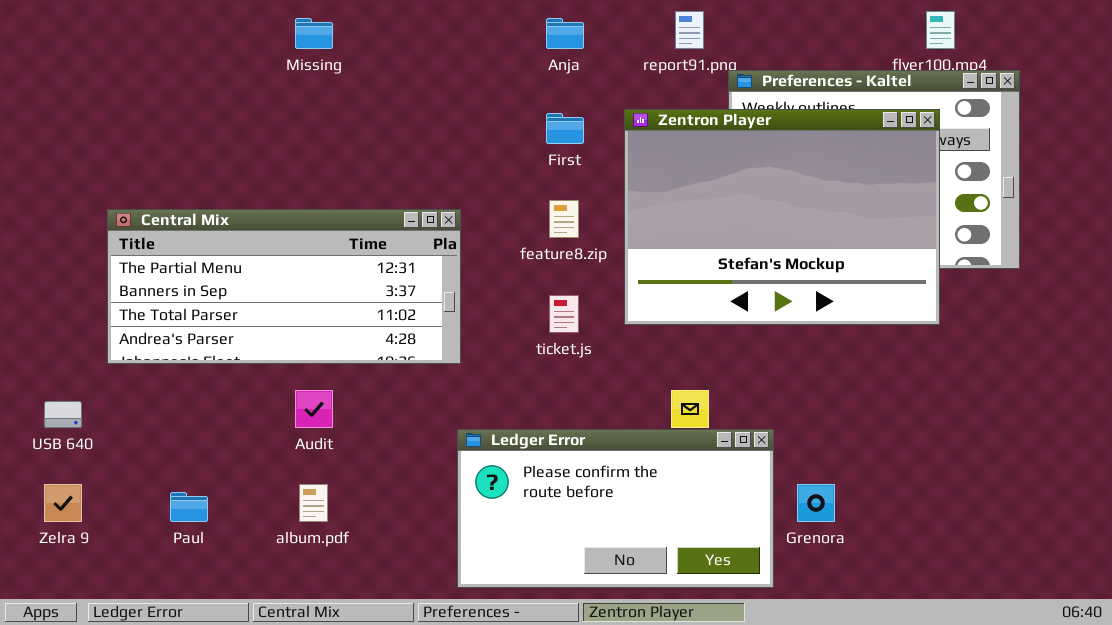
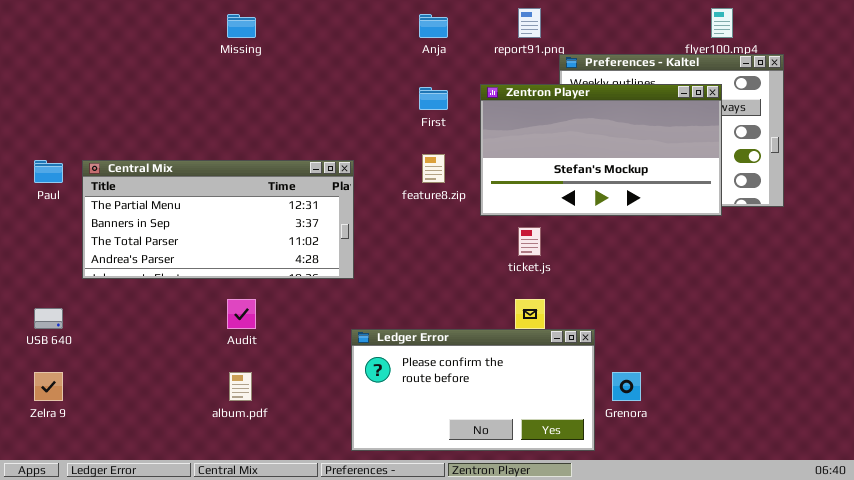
Zentron Player: [624,109,940,325] -> [480,84,722,216], resized
ticket.js: [549,295,579,333] -> [518,227,541,256], moved
Paul: [170,492,208,522] -> [34,160,63,183], moved

